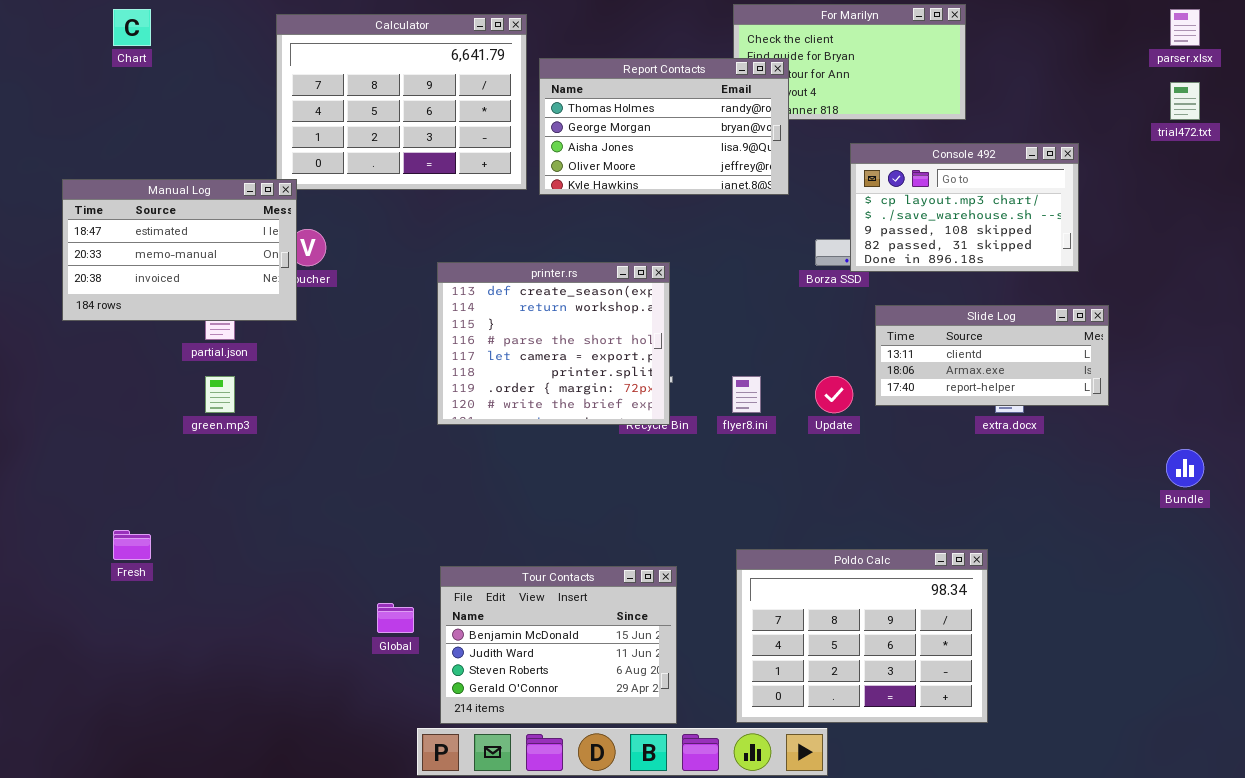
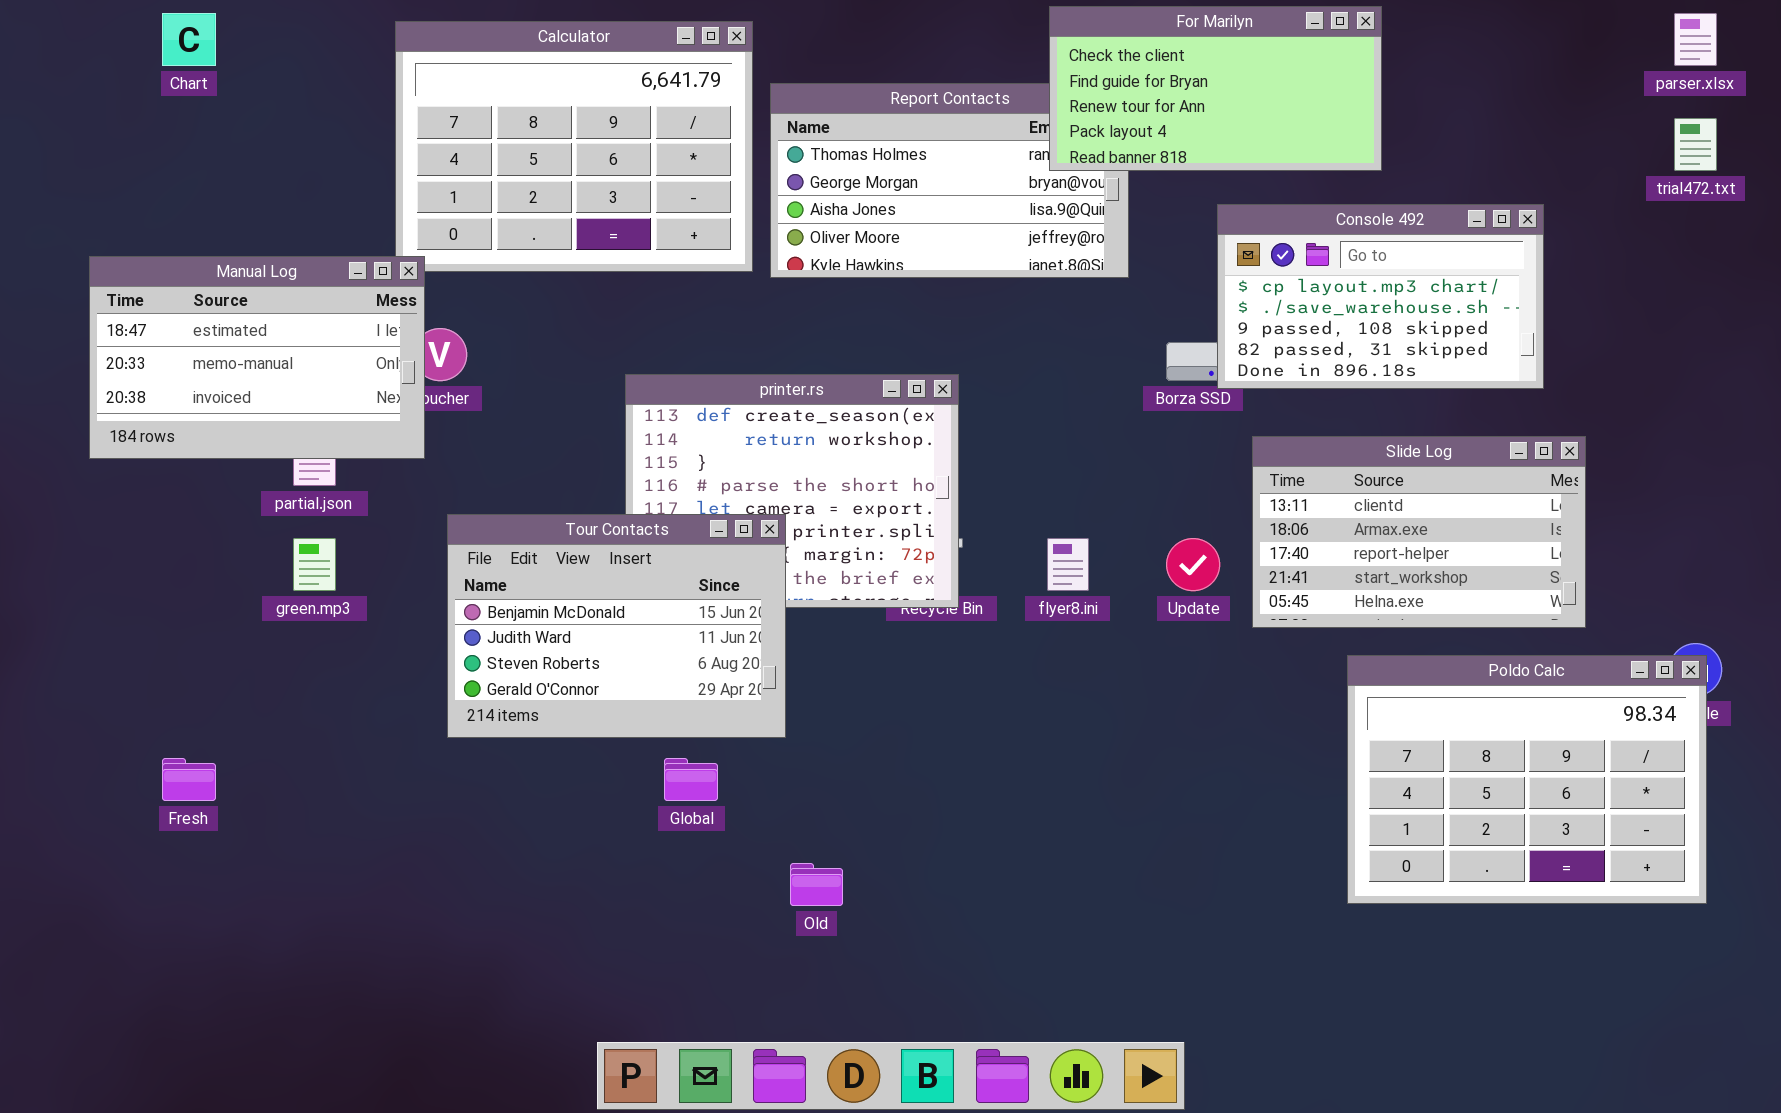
For Marilyn: [733,4,966,120] -> [1049,6,1382,171], raised
Slide Log: [875,305,1109,406] -> [1252,436,1586,628], resized
Poldo Calc: [736,549,988,723] -> [1347,655,1707,904], moved
Tour Contacts: [440,566,677,724] -> [447,514,786,738], moved
Global: [377,603,414,633] -> [664,758,718,801], moved

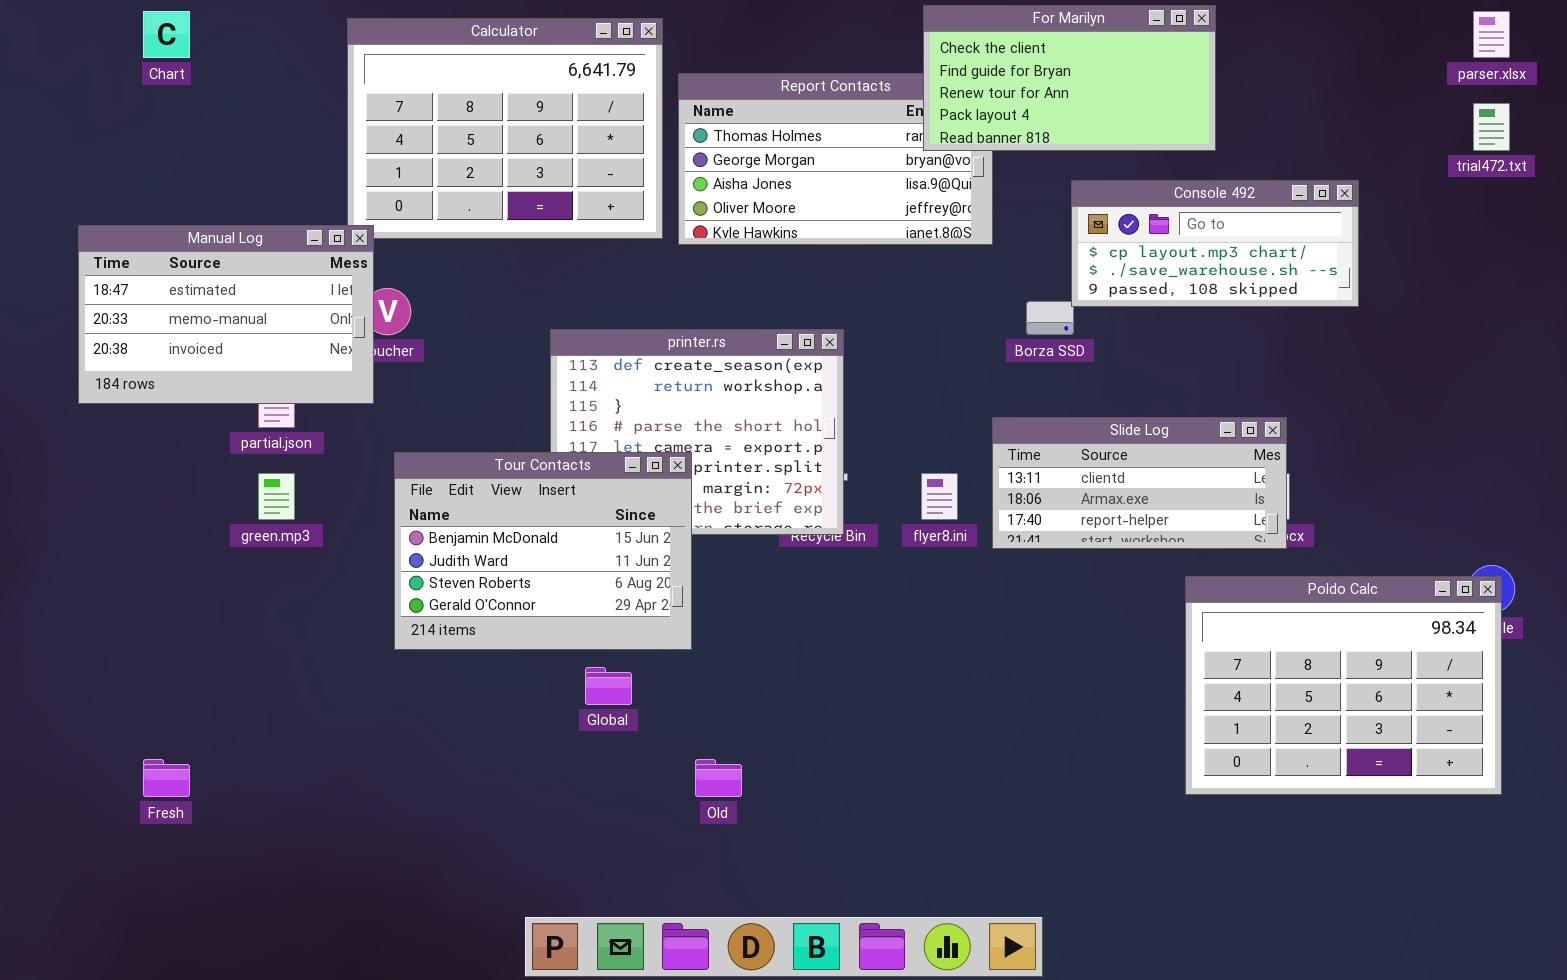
Console 492: [1217,204,1544,389] -> [1071,180,1359,307], resized
Slide Log: [1252,436,1586,628] -> [992,417,1287,549], moved, resized
Fresh: [162,758,216,801] -> [143,759,190,797], moved

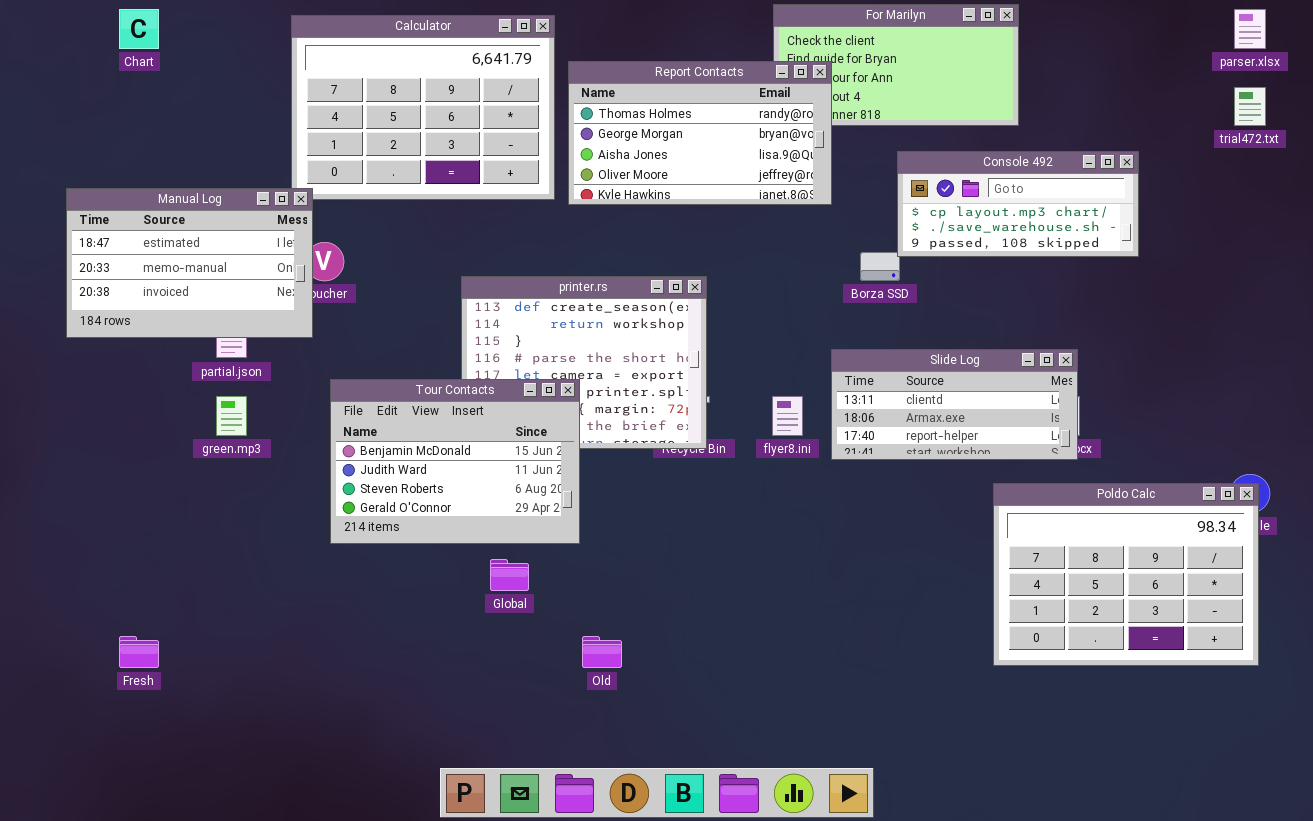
Report Contacts: [678,73,993,245] -> [568,61,832,205], raised

